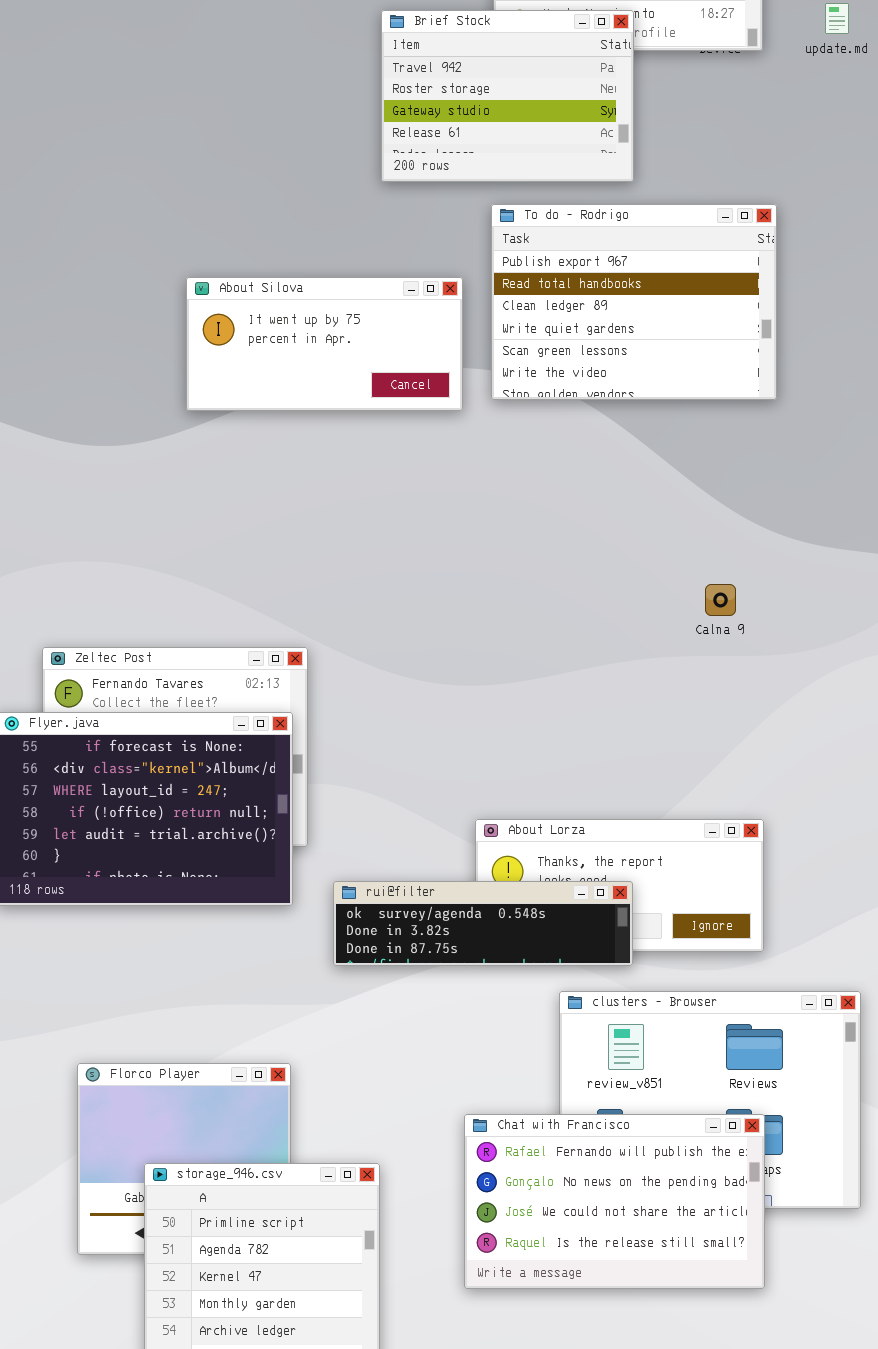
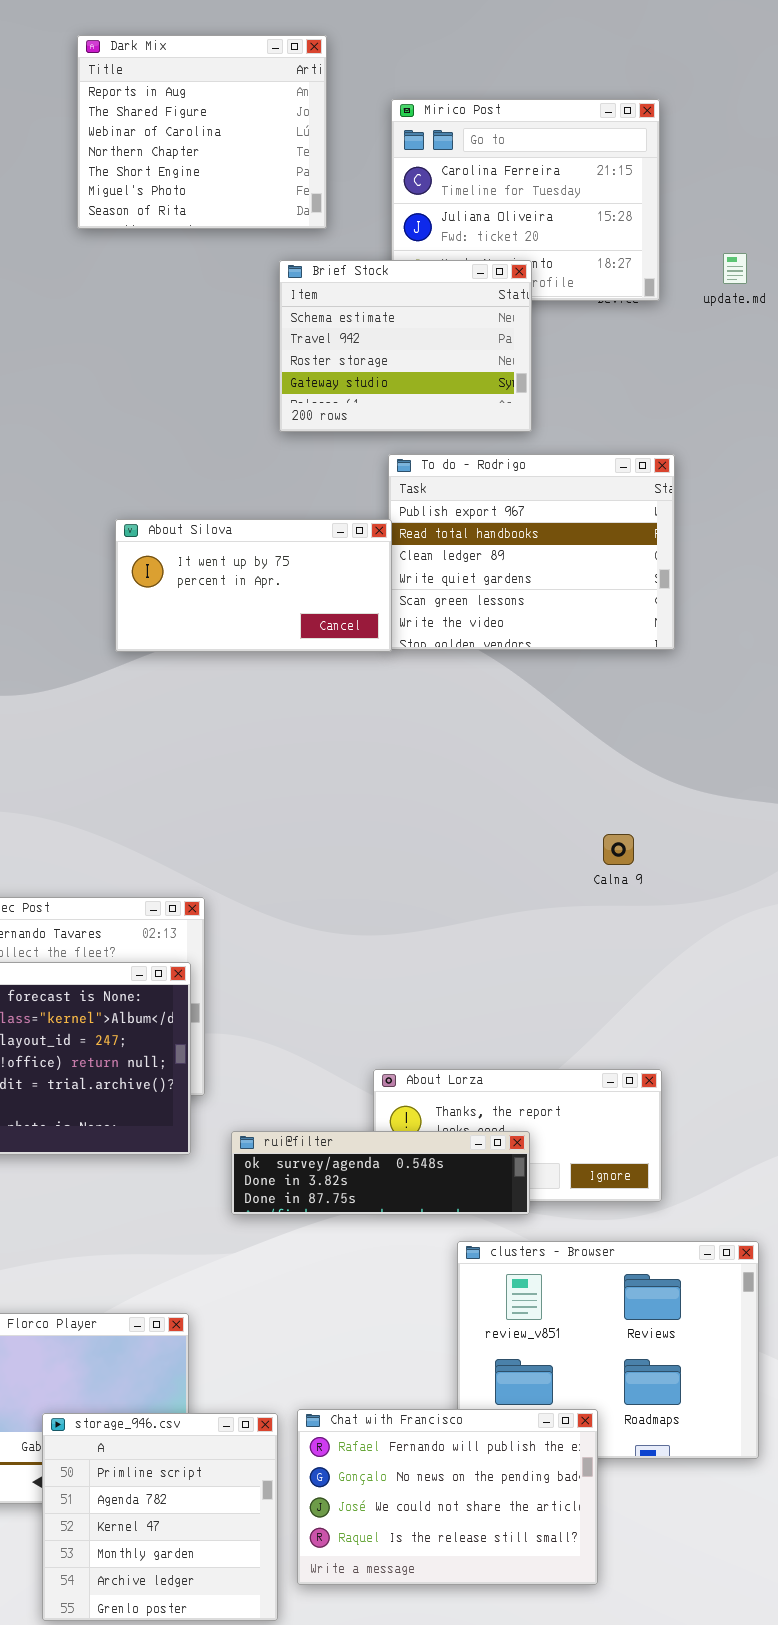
Brief Stock: [381,10,634,182] -> [279,260,532,432], scrolled up 1 row
About Silova: [186,277,463,411] -> [115,519,392,652], moved
Chat with Francisco: [464,1114,765,1289] -> [297,1409,598,1585], moved

